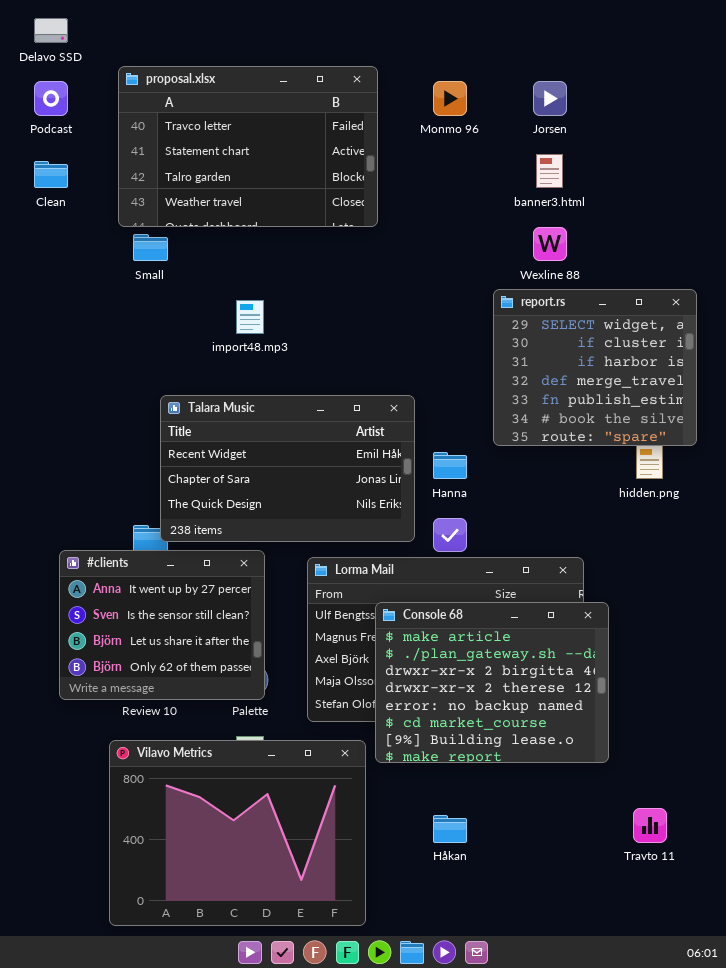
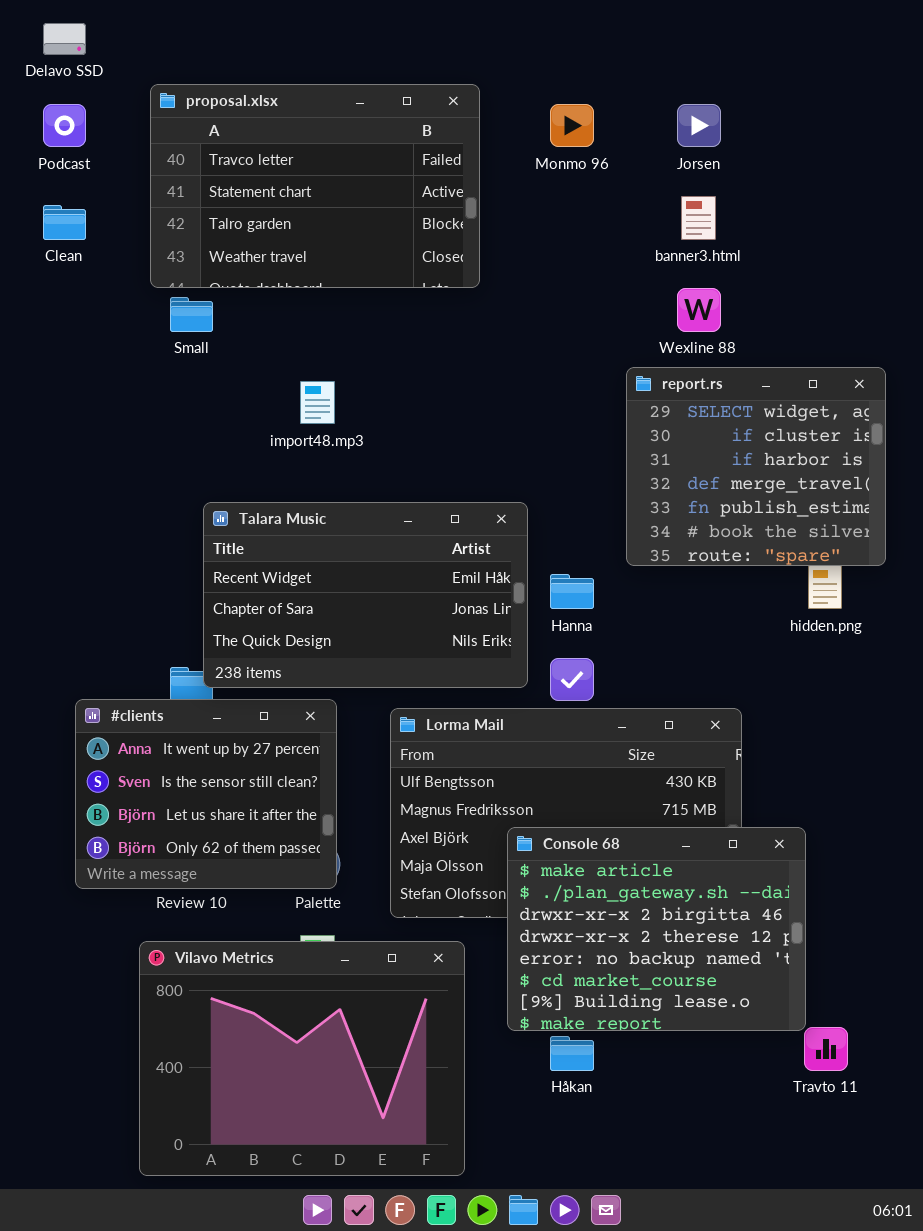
Console 68: [375,602,609,763] -> [507,827,806,1031], moved

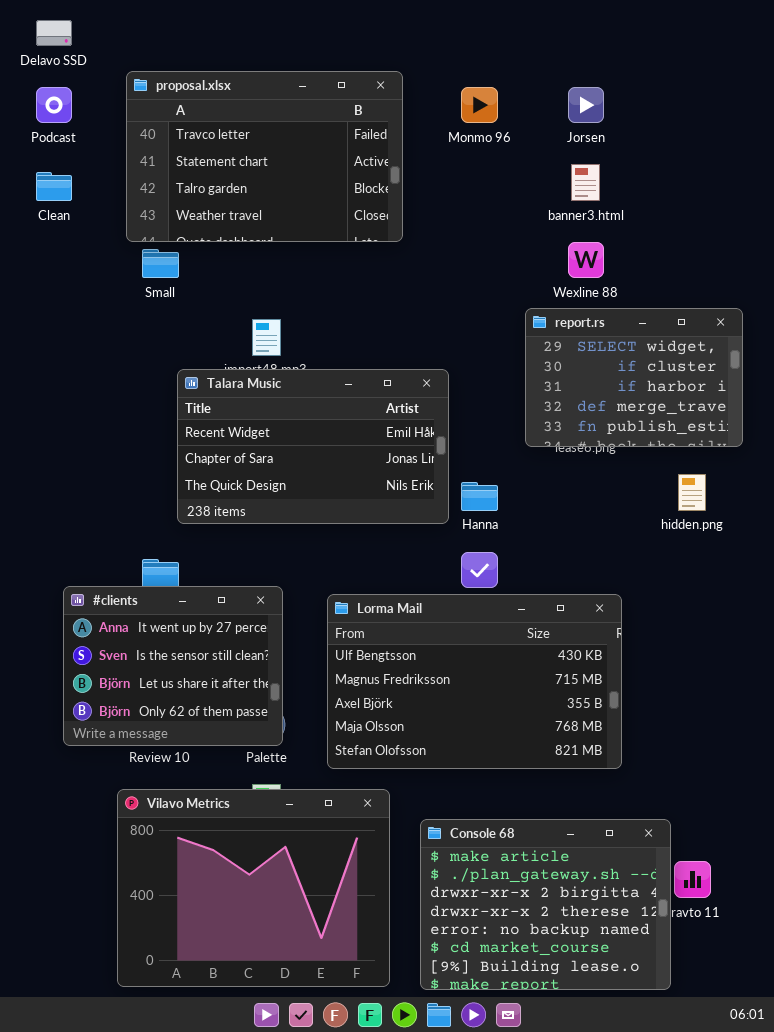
report.rs: [626,367,886,566] -> [525,308,743,447], resized
Talara Music: [203,502,528,688] -> [177,369,449,524], moved
Console 68: [507,827,806,1031] -> [420,819,671,990], moved

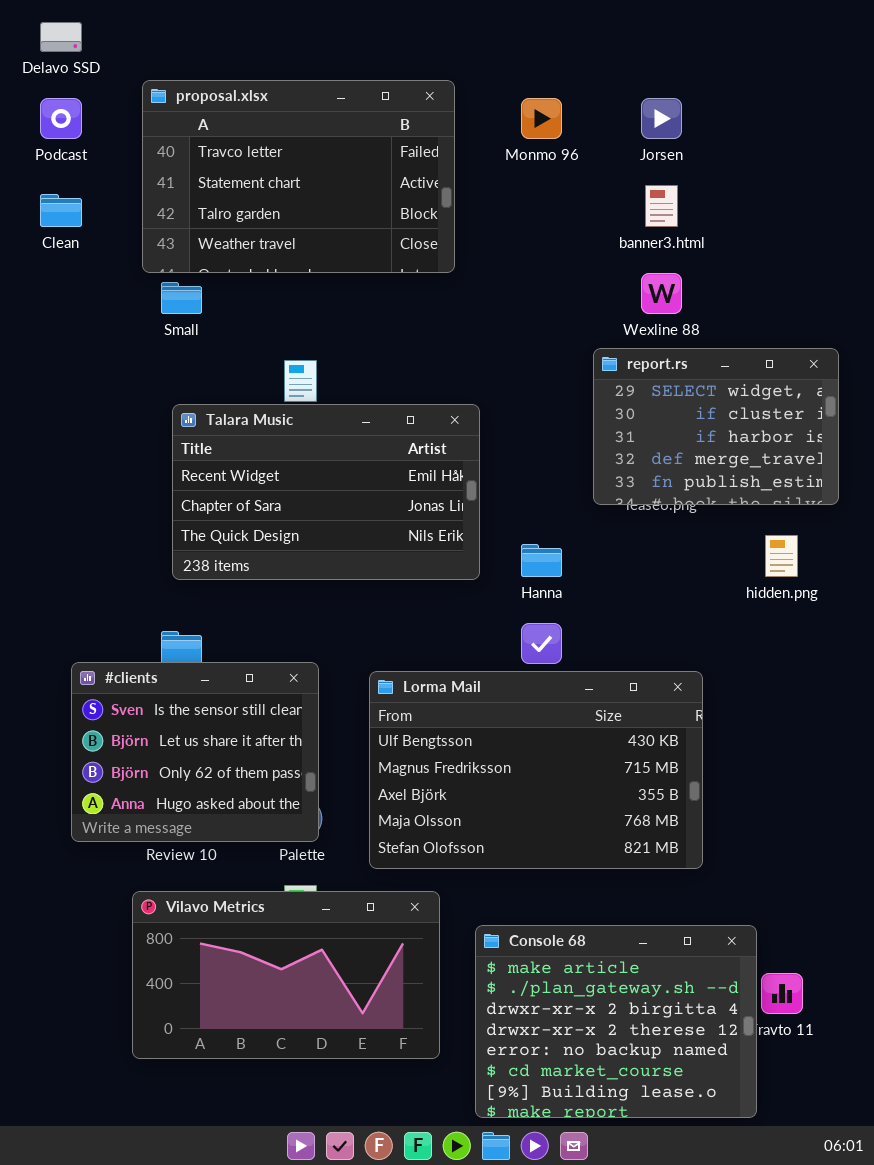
Talara Music: [177,369,449,524] -> [172,404,480,580], moved
#clients: [63,586,283,746] -> [71,662,319,842], scrolled down 1 row
Vilavo Metrics: [117,789,390,987] -> [132,891,440,1059], resized

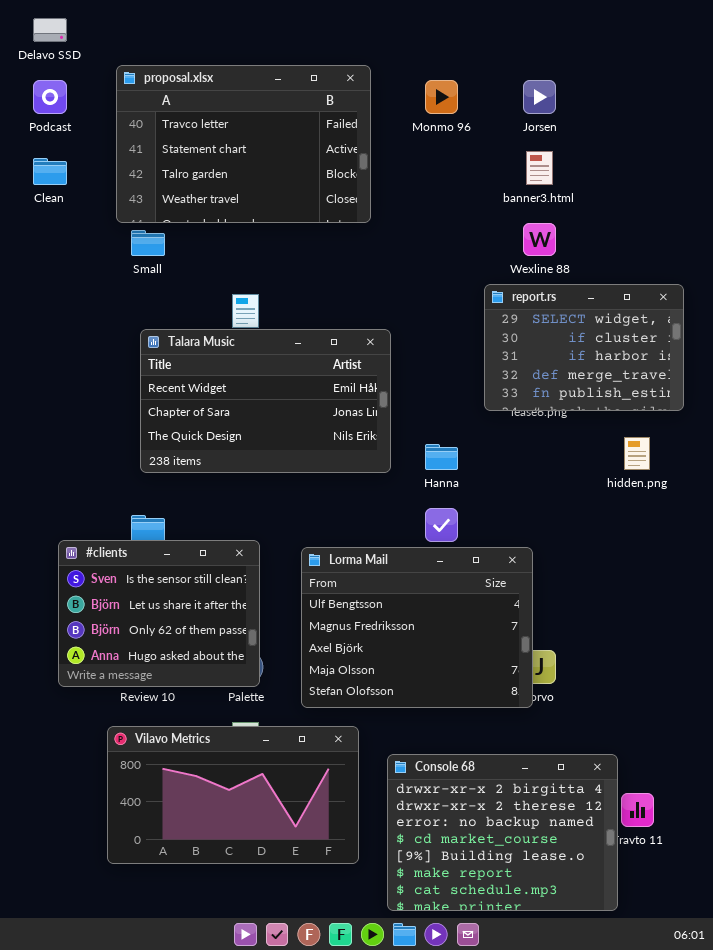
Lorma Mail: [369,671,703,869] -> [301,547,533,708], resized
Console 68: [475,925,757,1118] -> [387,754,618,911], scrolled down 2 rows

